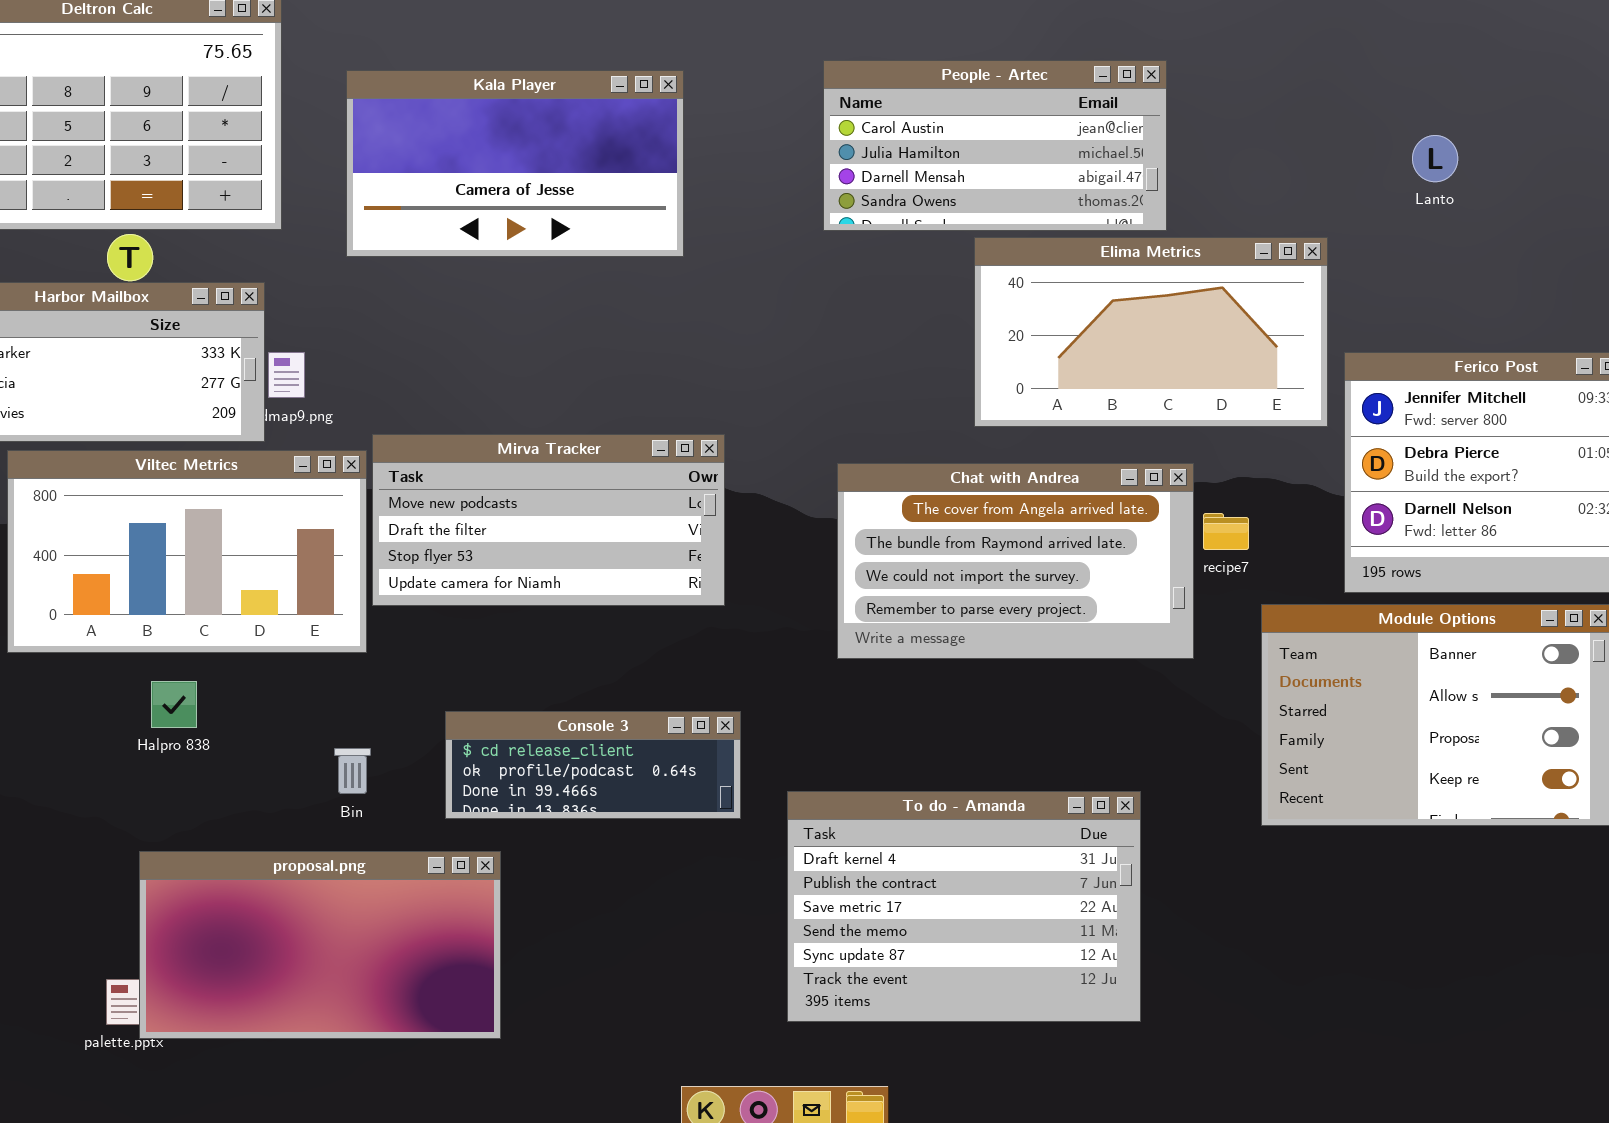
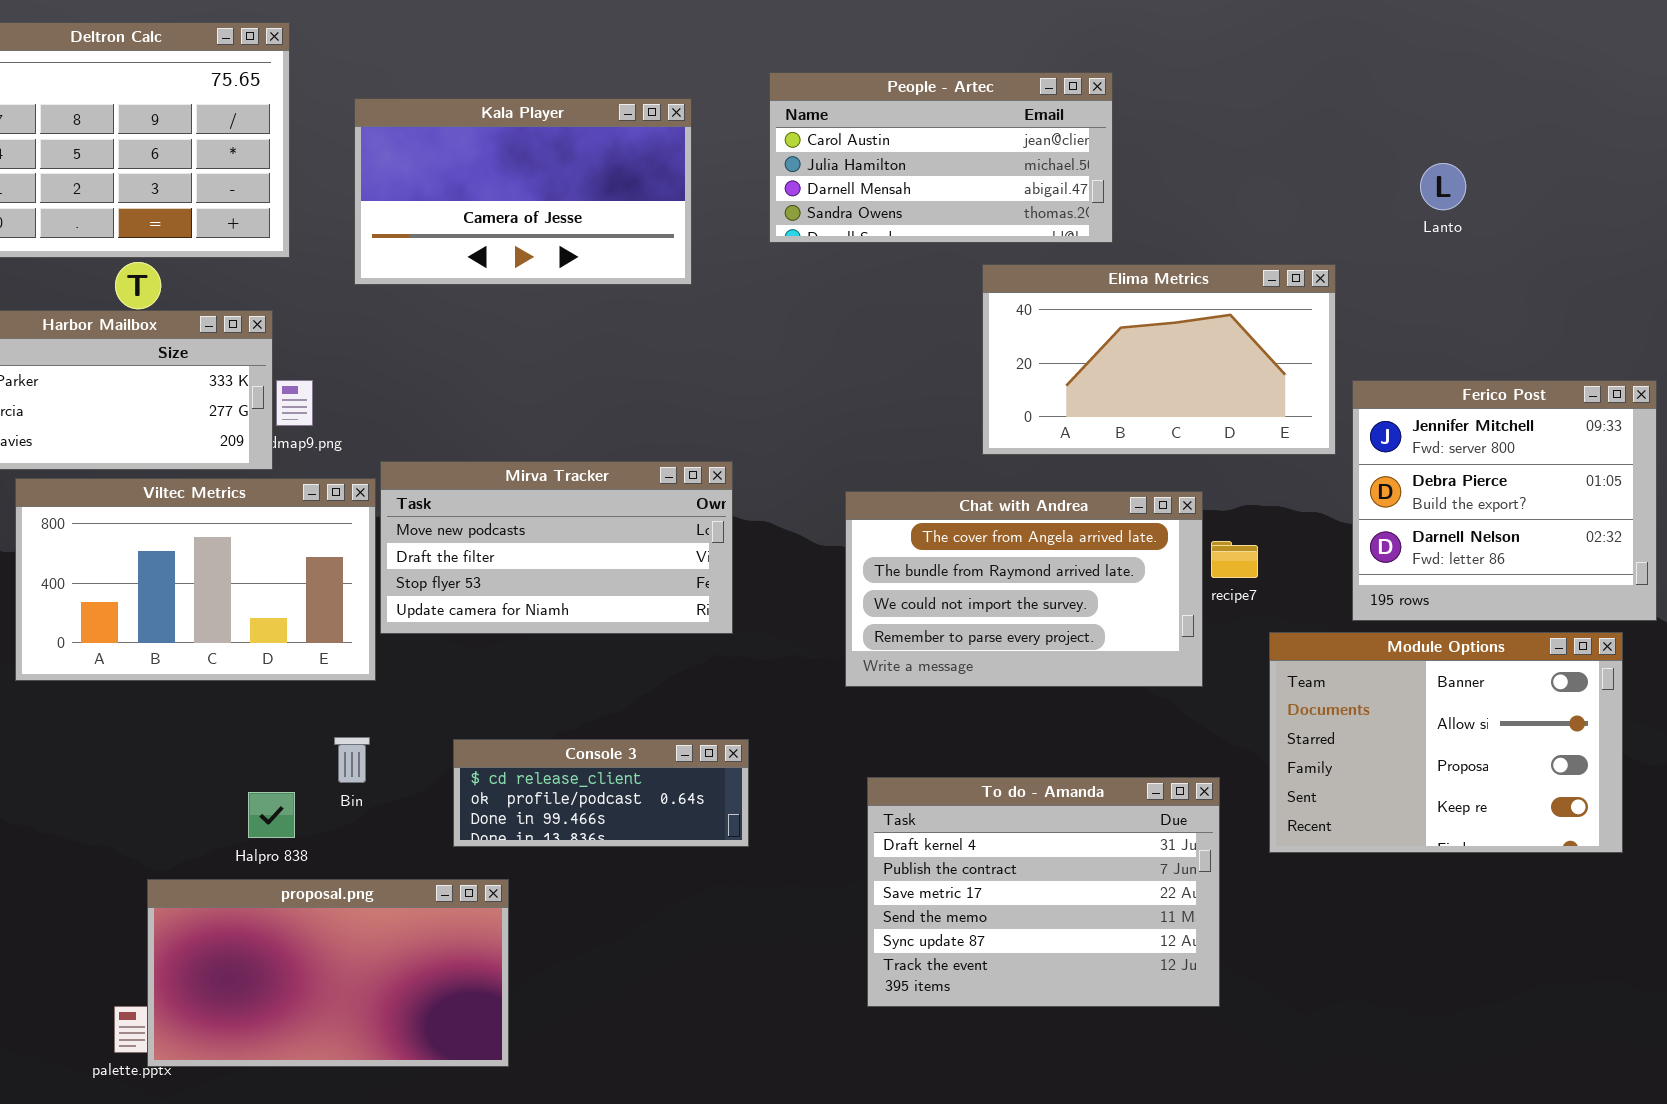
People - Artec: [823,60,1167,231] -> [769,72,1113,243], moved
Halpro 838: [151,681,197,728] -> [248,792,295,838], moved
Bin: [334,748,371,794] -> [334,737,370,783], moved
To do - Amanda: [787,791,1141,1022] -> [867,777,1220,1007], moved

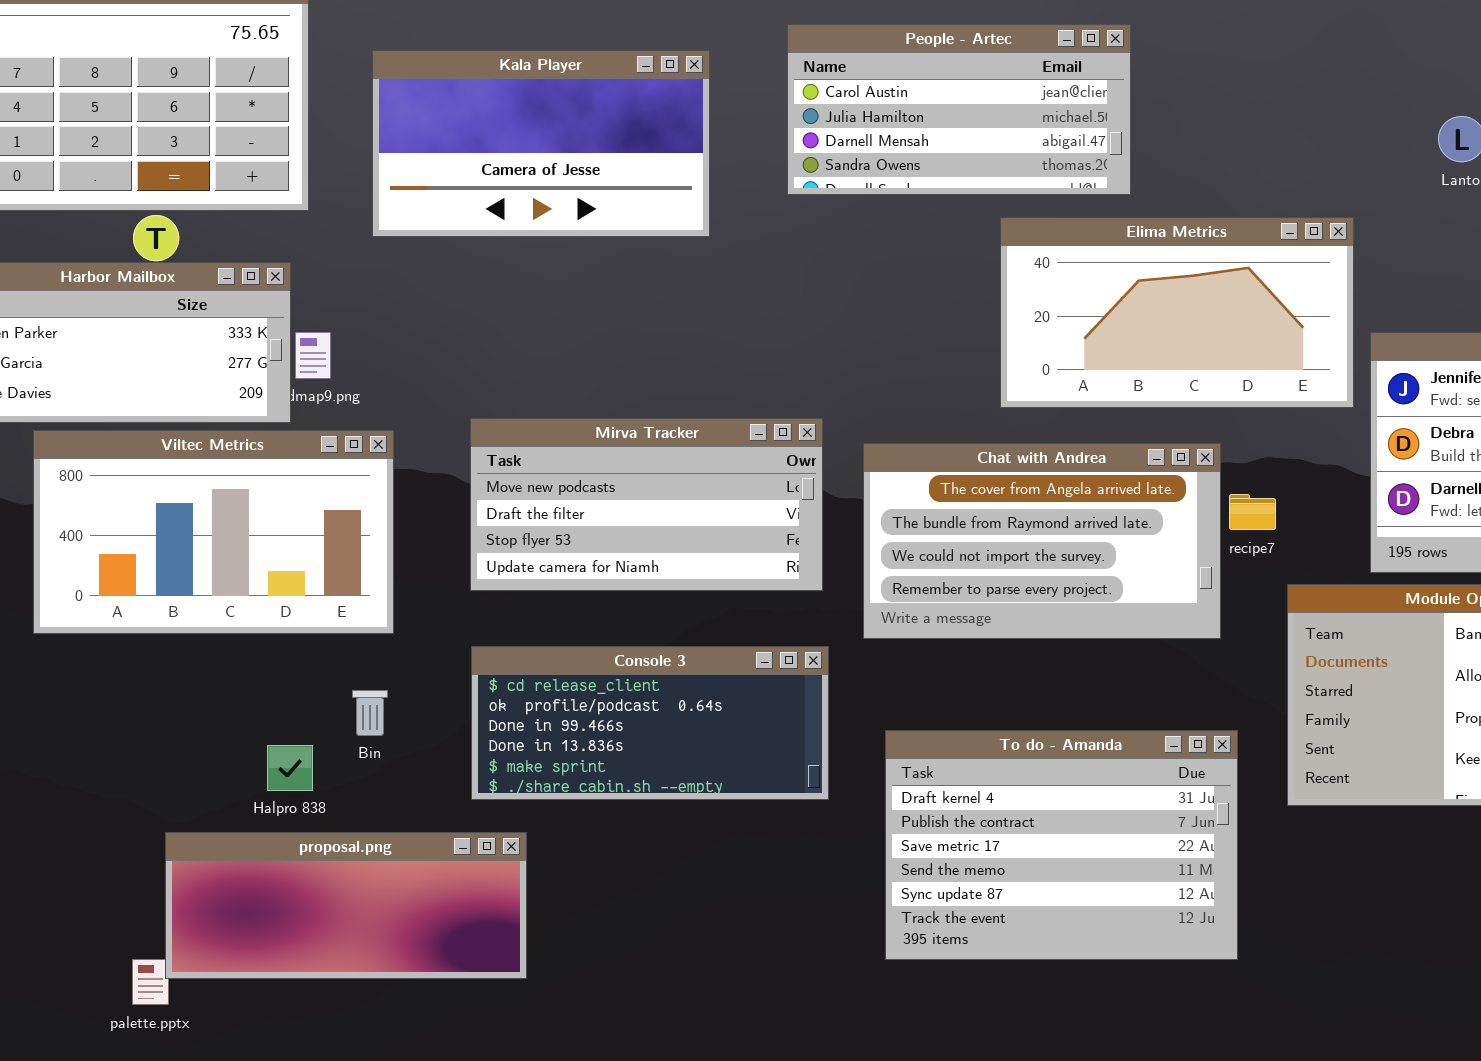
Mirva Tracker: [380,461,733,634] -> [470,418,823,591], moved
Console 3: [453,739,749,847] -> [471,646,829,800], resized
proposal.png: [147,879,509,1067] -> [165,832,527,979], resized

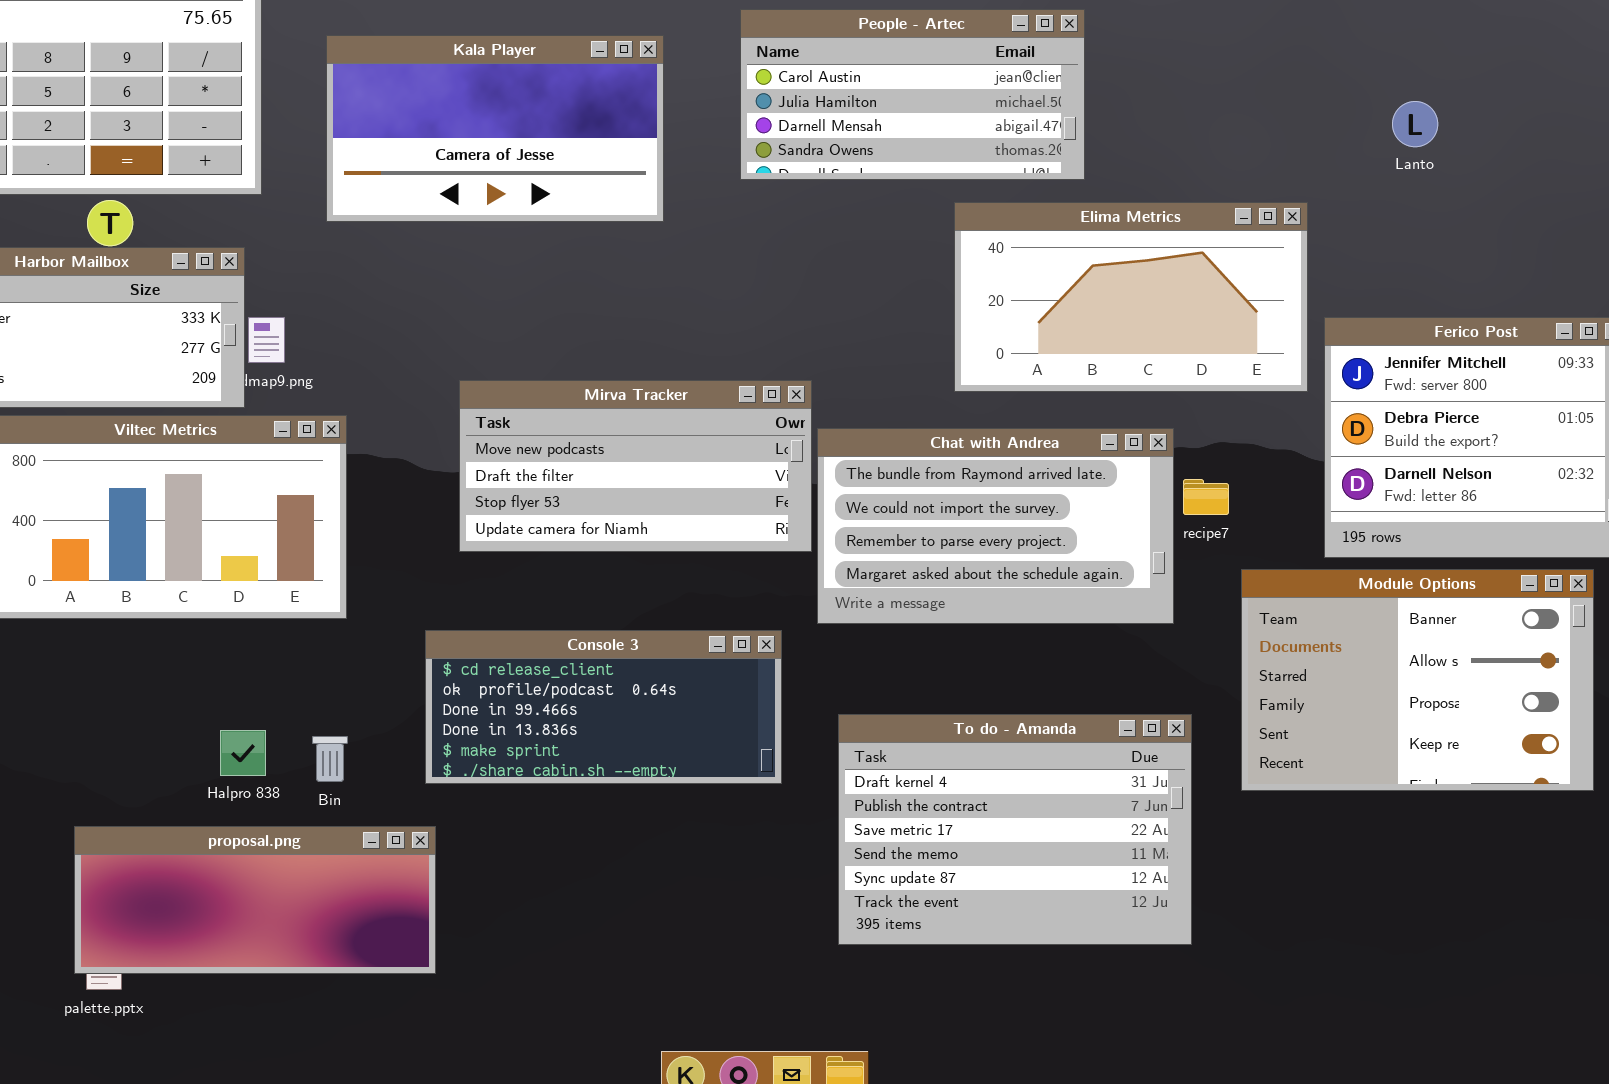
Mirva Tracker: [470,418,823,591] -> [459,380,812,552], moved
Chat with Andrea: [863,443,1221,639] -> [817,428,1174,624], scrolled down 1 row
Bin: [352,690,388,736] -> [312,736,348,782], moved
proposal.png: [165,832,527,979] -> [74,826,436,974], moved

